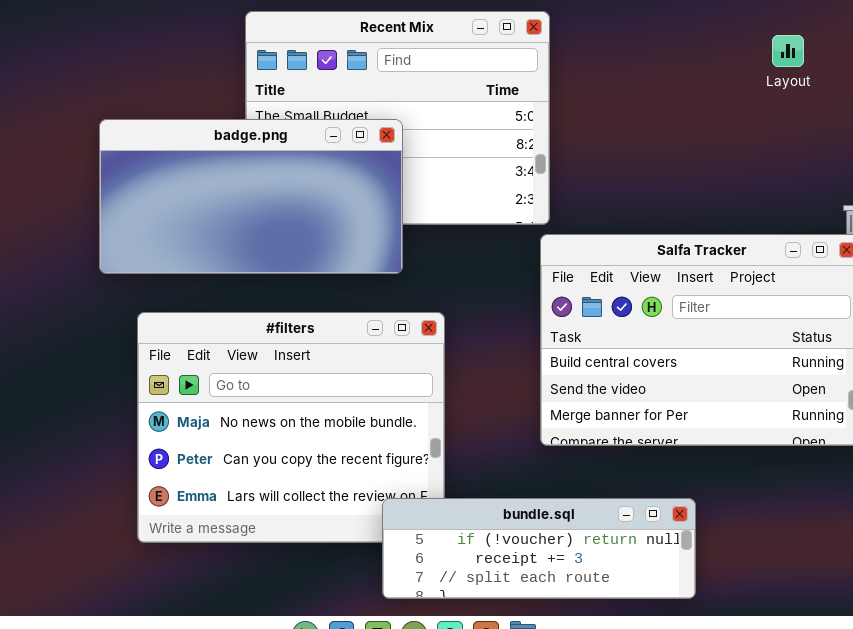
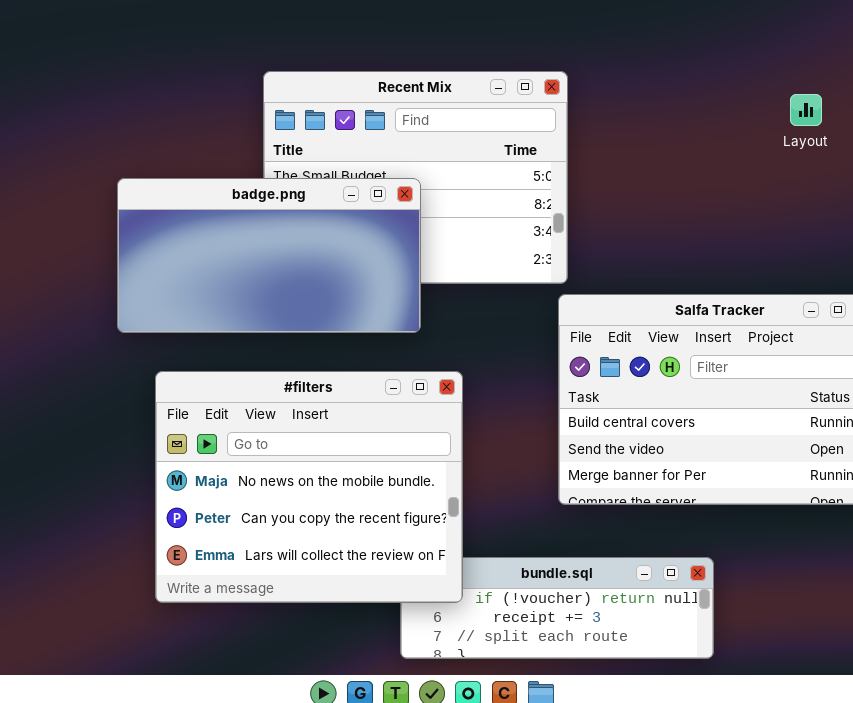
#filters: [137,312,445,543] -> [155,371,463,603], raised

